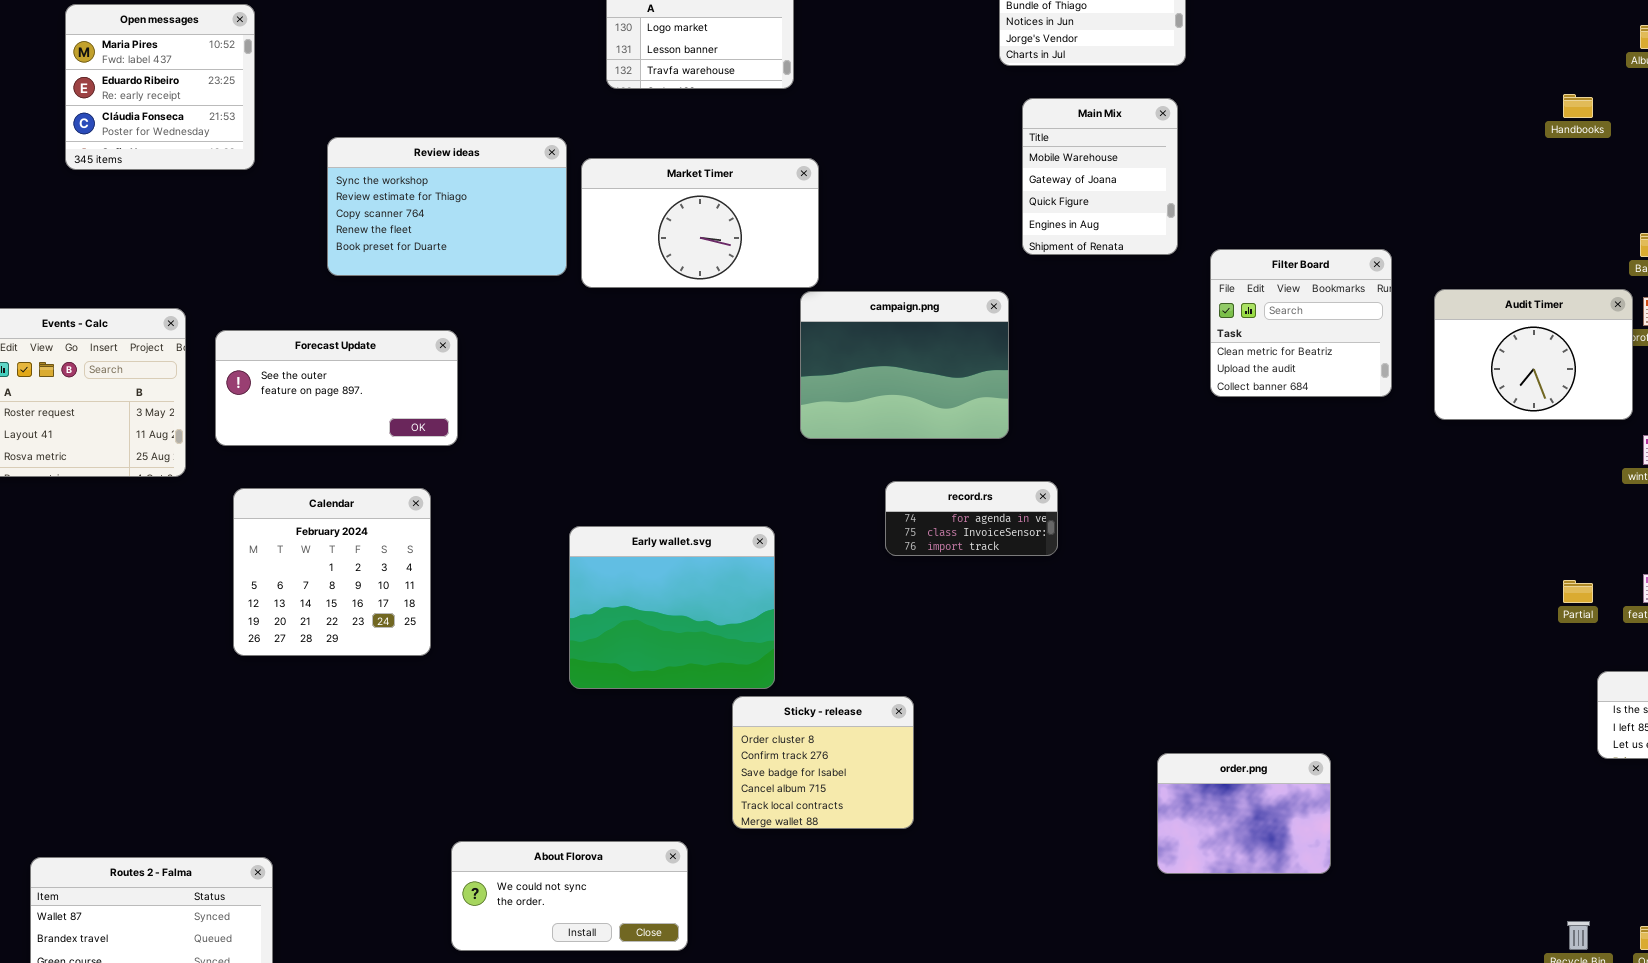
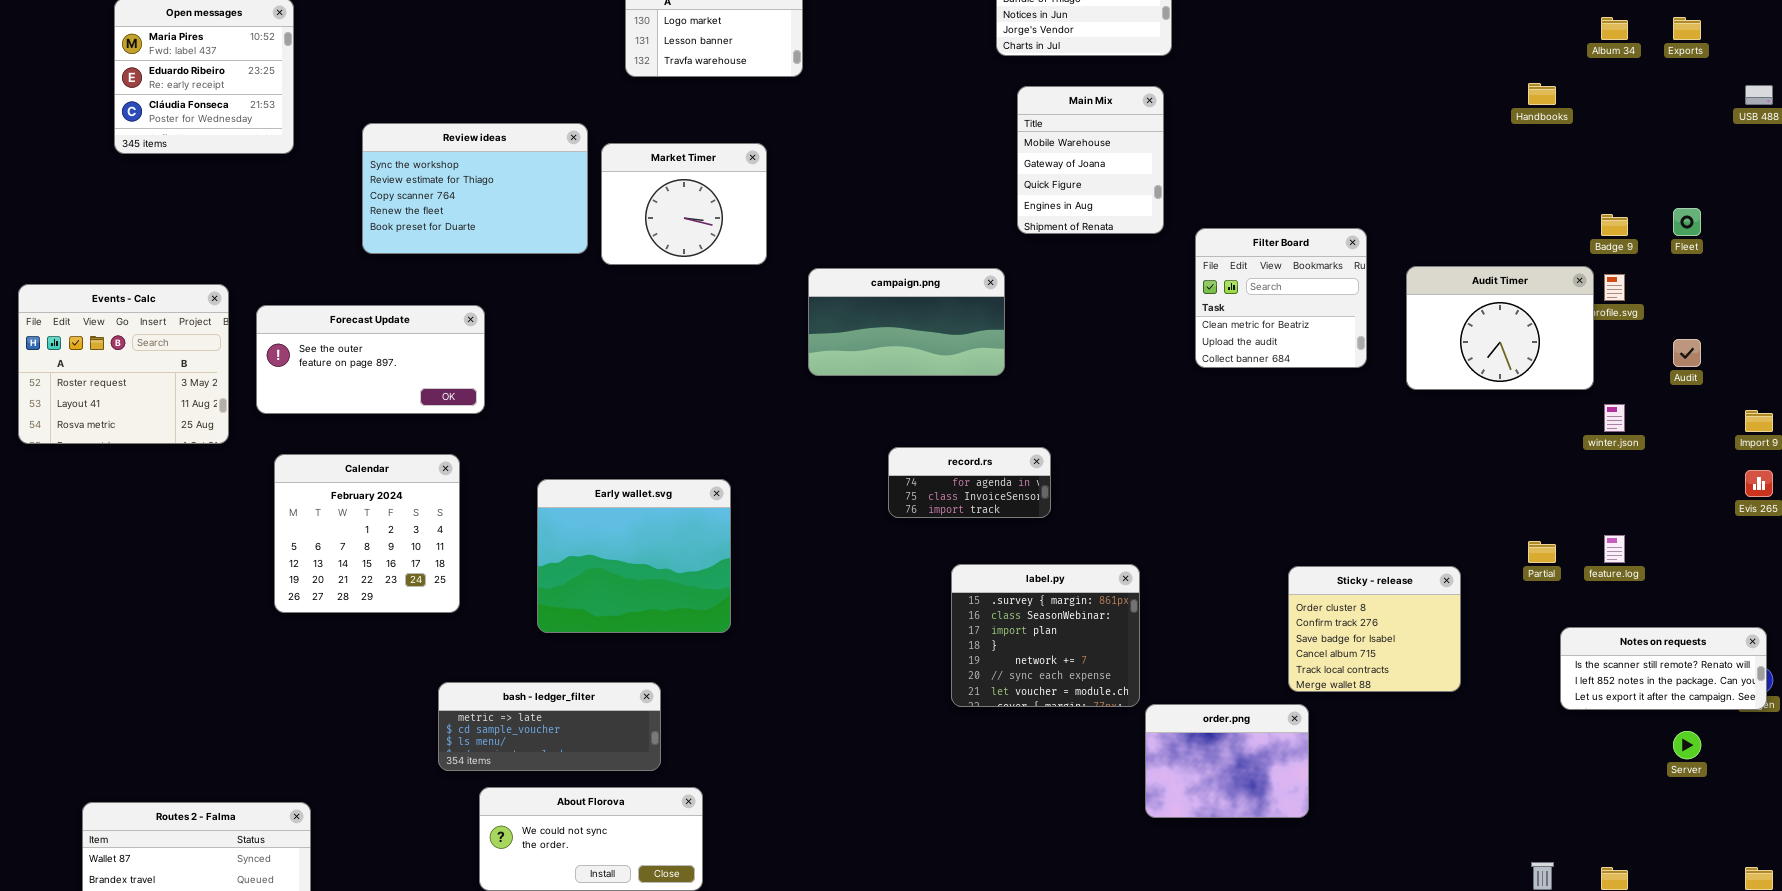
Market Timer: [581,158,819,288] -> [601,143,767,265], resized
campaign.png: [800,291,1009,439] -> [808,268,1005,376], resized
Early wallet.svg: [569,526,775,689] -> [537,479,731,633], moved
label.py: none -> [951,564,1140,707], opened
Sticky - release: [732,696,914,829] -> [1288,566,1461,692], moved
bash - ledger_filter: none -> [438,682,661,771], opened

